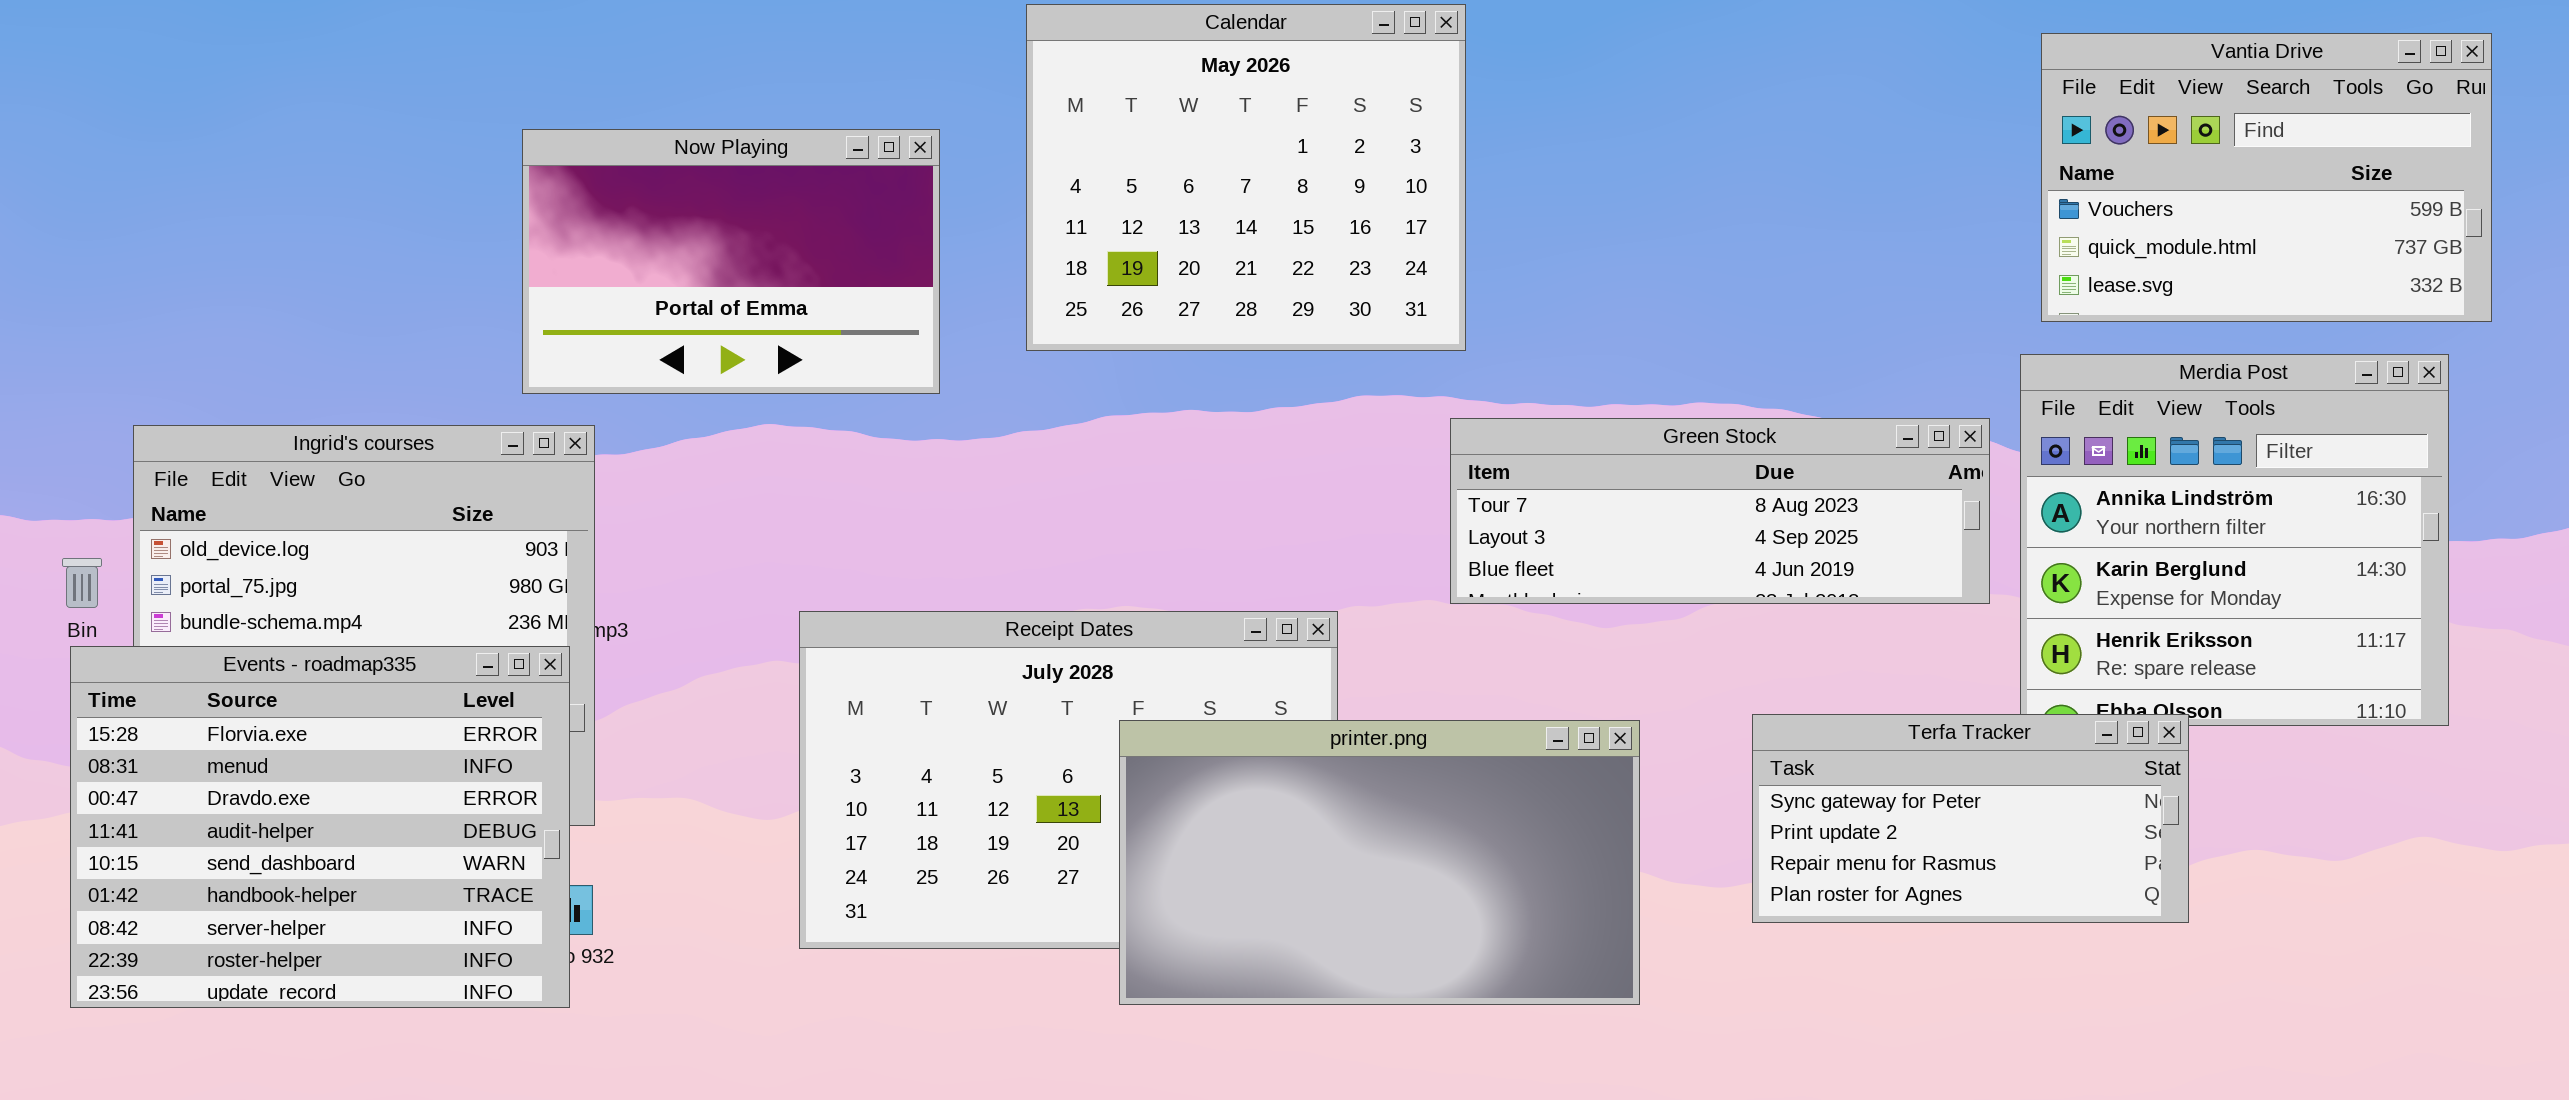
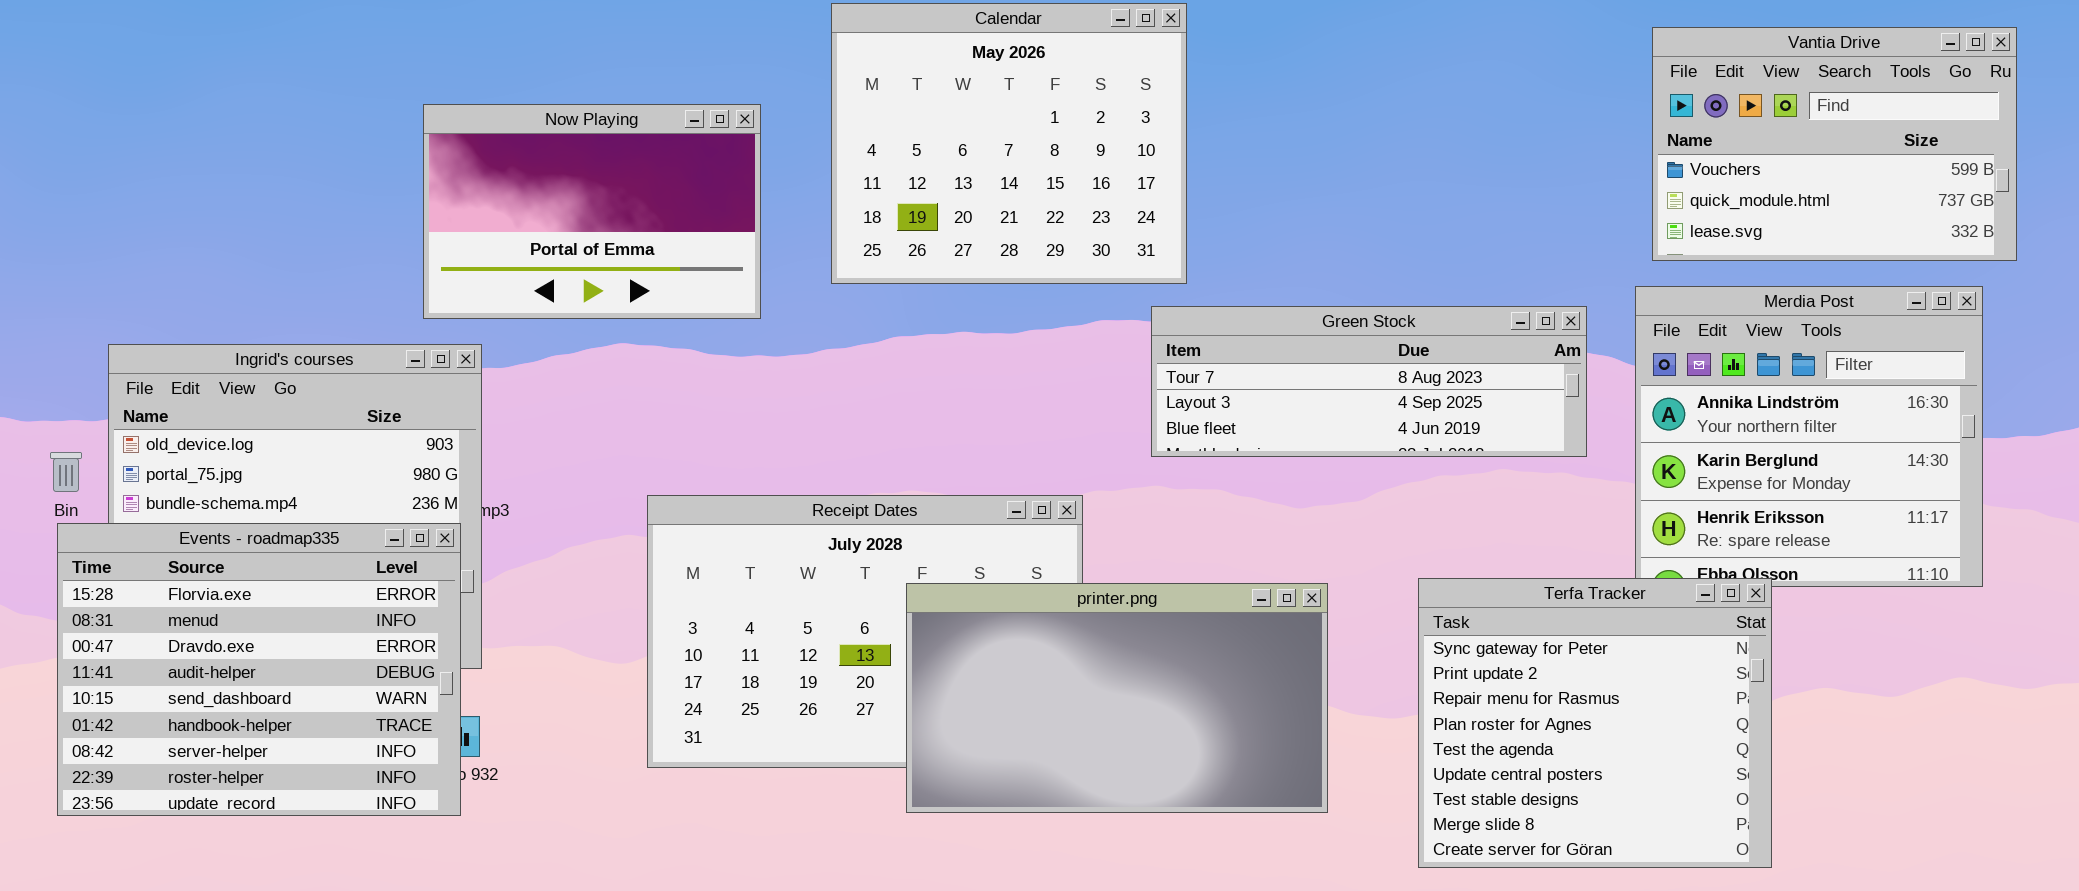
Green Stock: [1450,418,1990,604] -> [1151,306,1587,457], moved
Terfa Tracker: [1752,714,2189,923] -> [1418,578,1772,868], resized

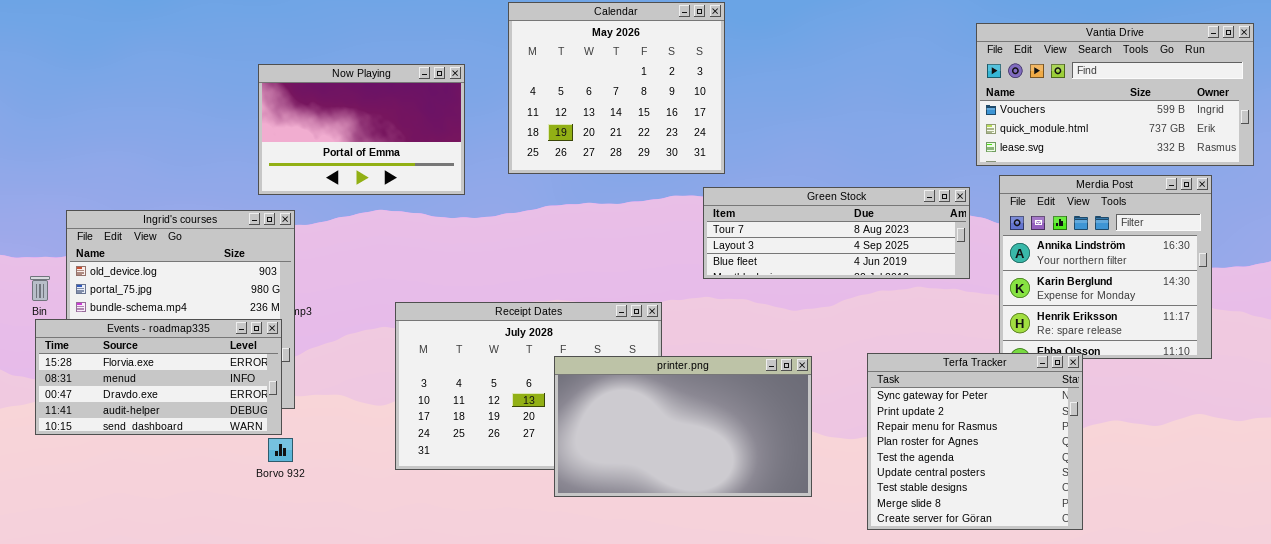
Vantia Drive: [1652,27,2017,261] -> [976,23,1254,166], moved, resized
Events - roadmap335: [57,523,461,816] -> [35,319,282,435], resized

